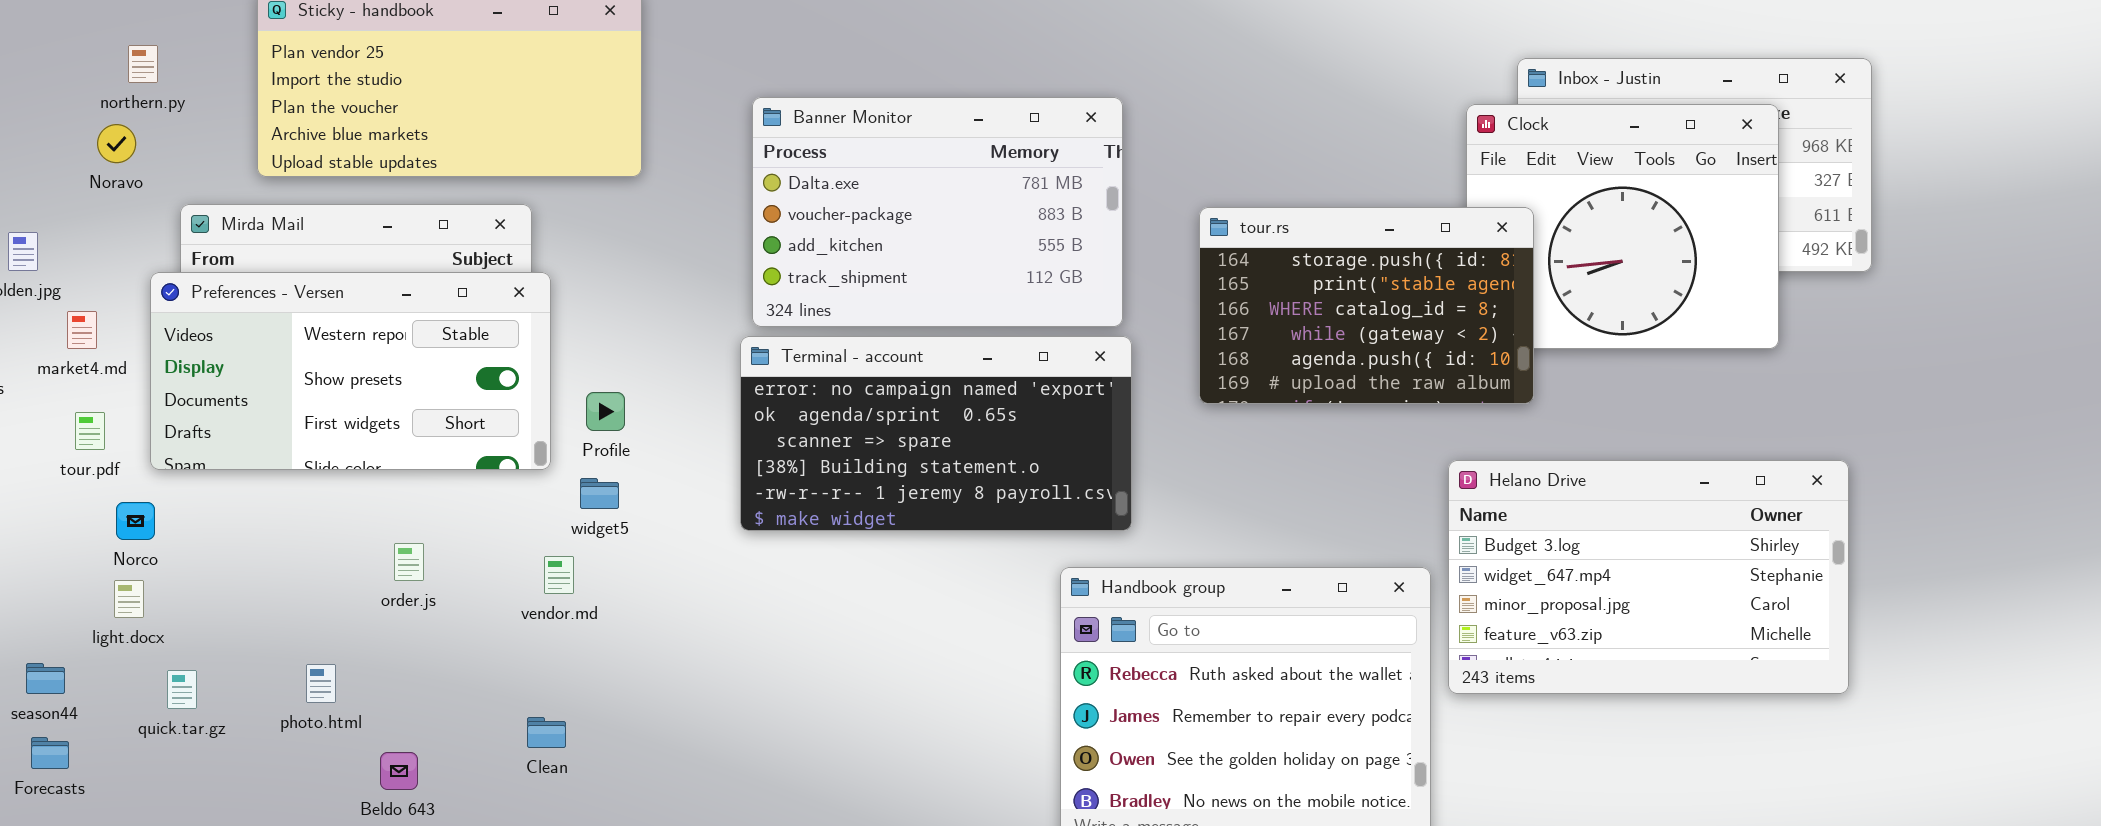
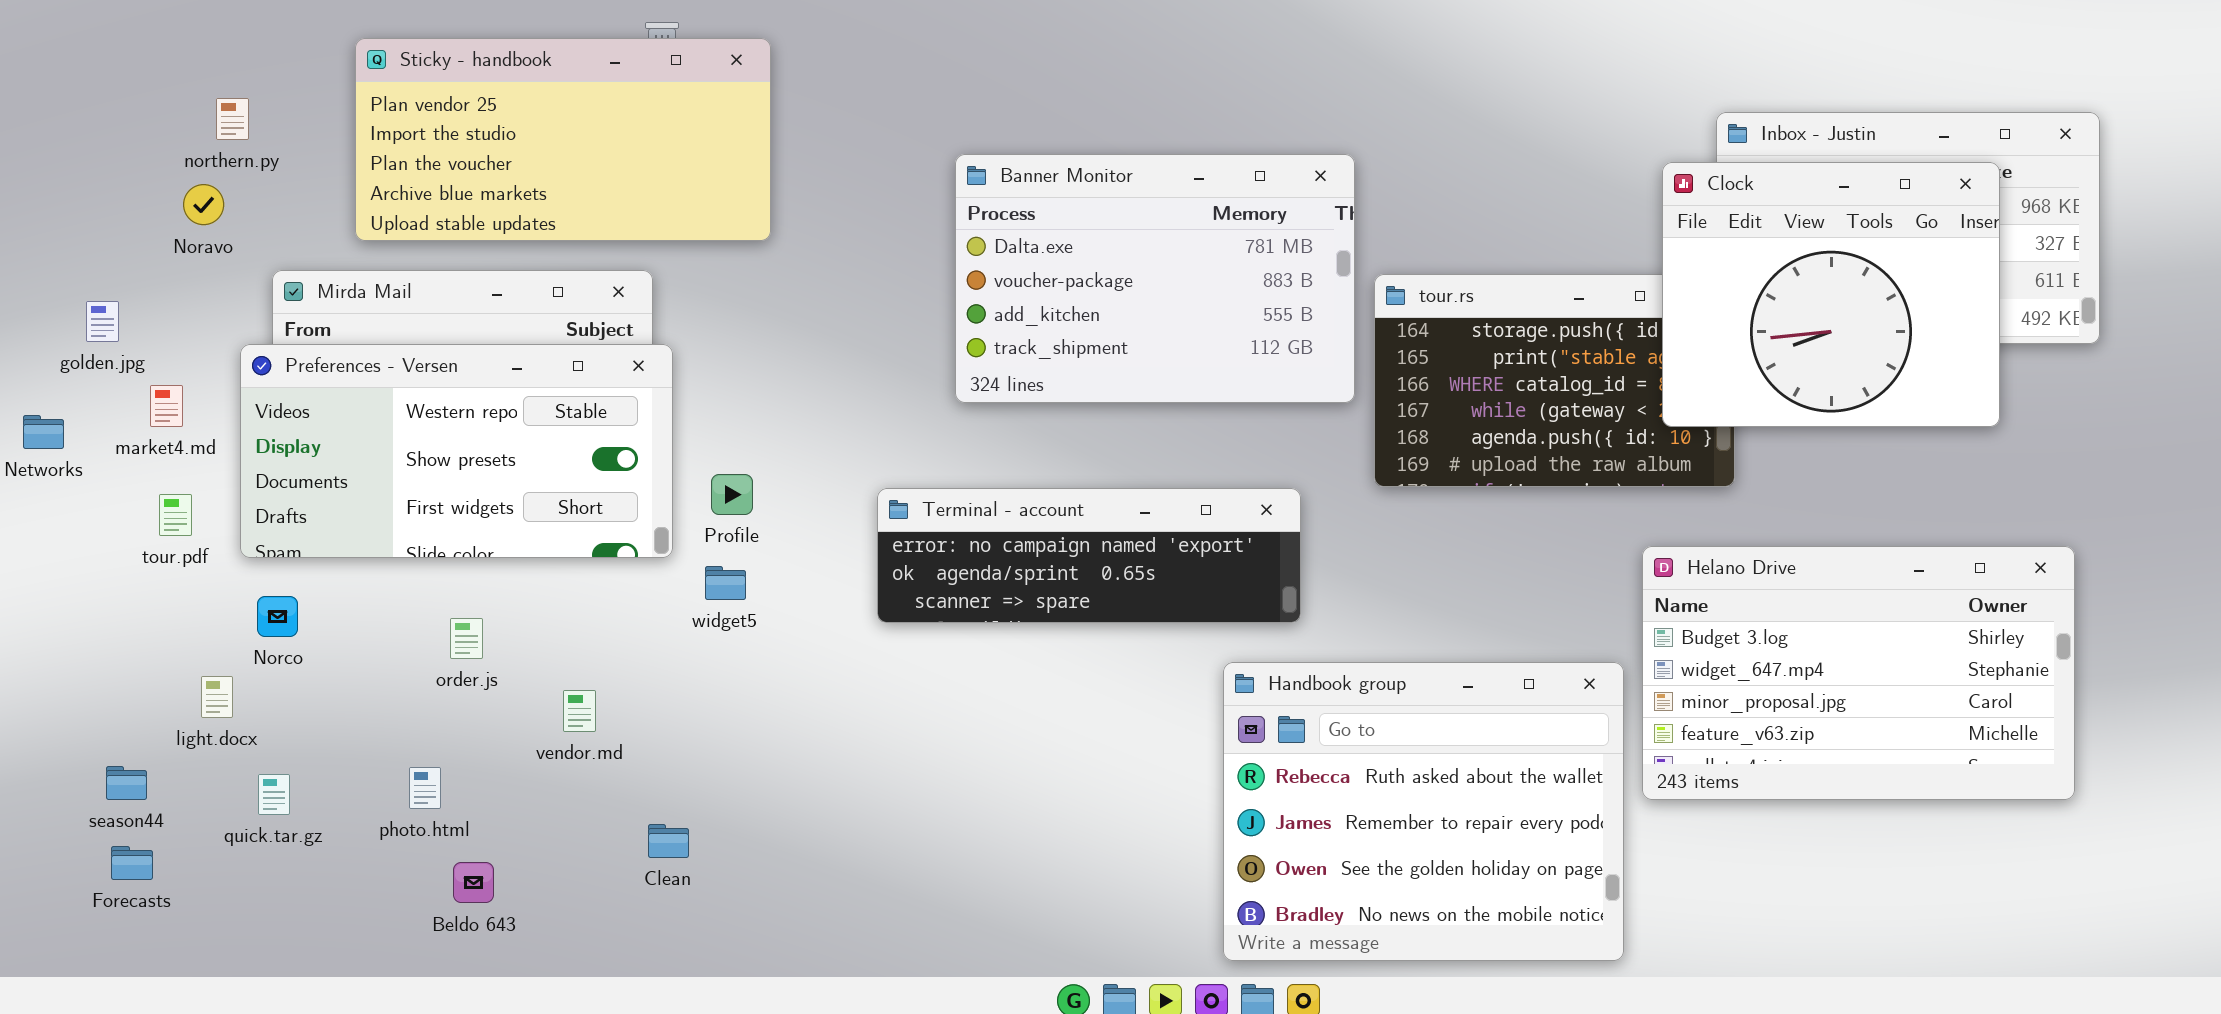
Banner Monitor: [752,97,1123,327] -> [955,154,1355,403], moved
Clock: [1466,104,1779,349] -> [1662,162,2000,427], raised
Terminal - account: [740,336,1132,531] -> [877,488,1301,623], resized
Norco: [116,502,155,540] -> [257,596,298,637], moved
order.js: [394,543,424,581] -> [450,618,483,659], moved
vendor.md: [544,556,574,594] -> [563,690,596,732], moved
Beldo 643: [380,752,418,790] -> [453,862,494,903], moved

